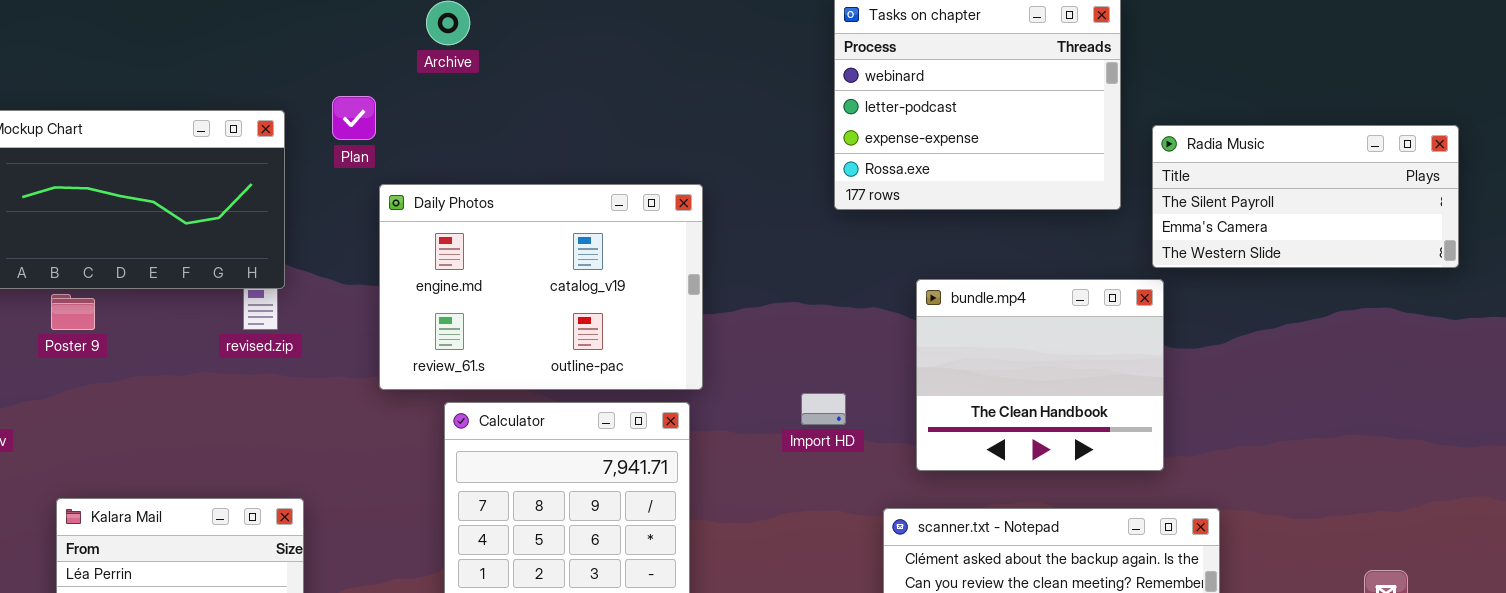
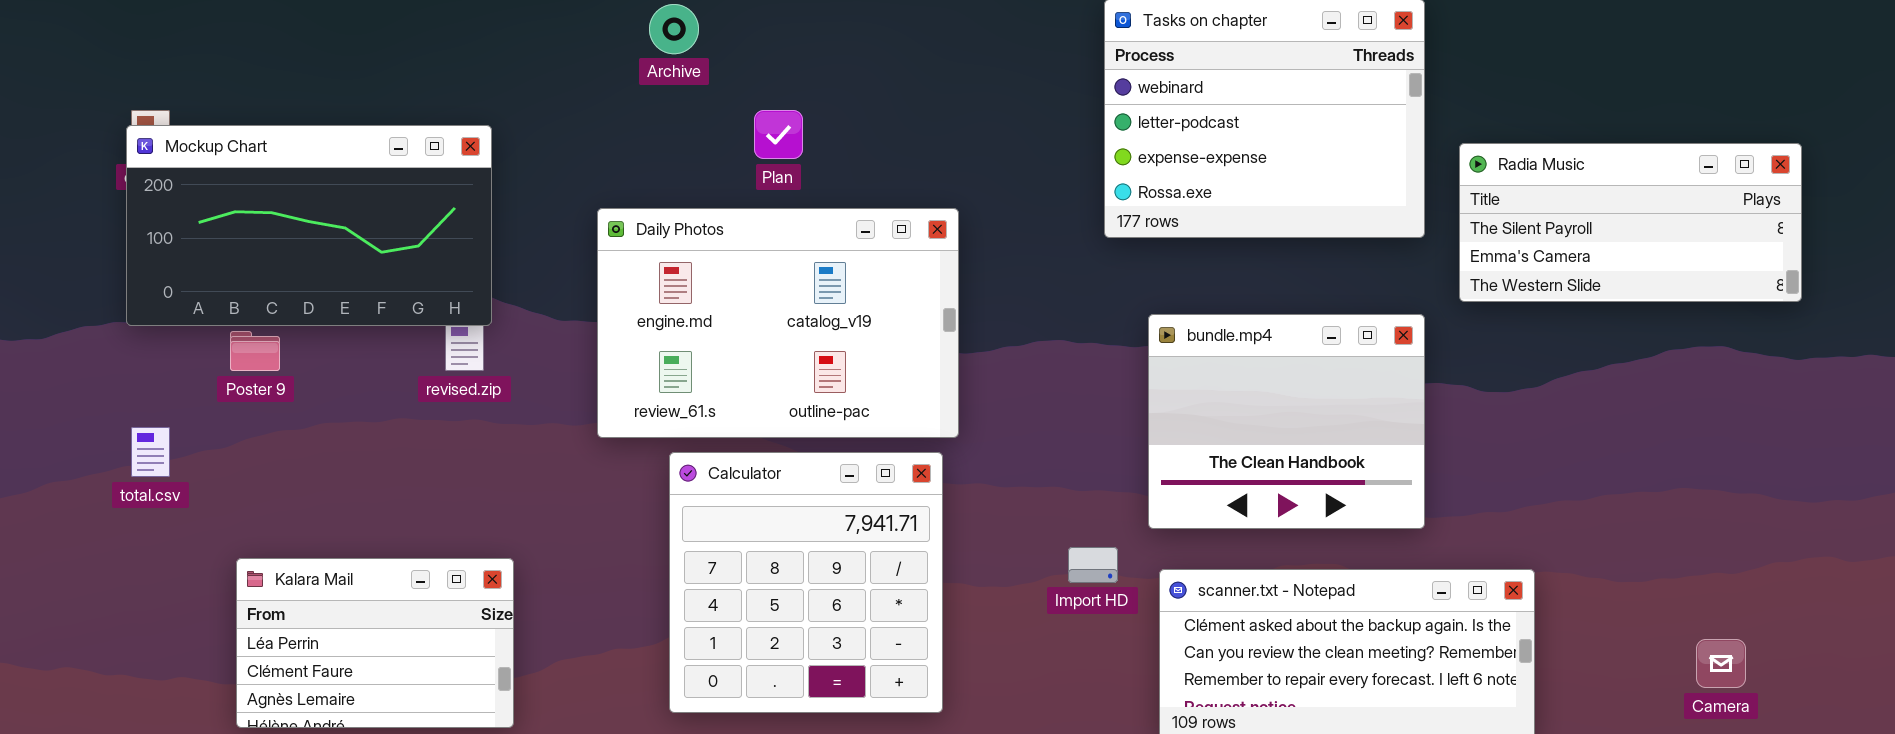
Plan: [332,96,376,140] -> [754,110,803,159], moved
bundle.mp4: [916,279,1164,471] -> [1148,314,1425,529], moved
Import HD: [801,393,846,425] -> [1068,547,1118,583], moved

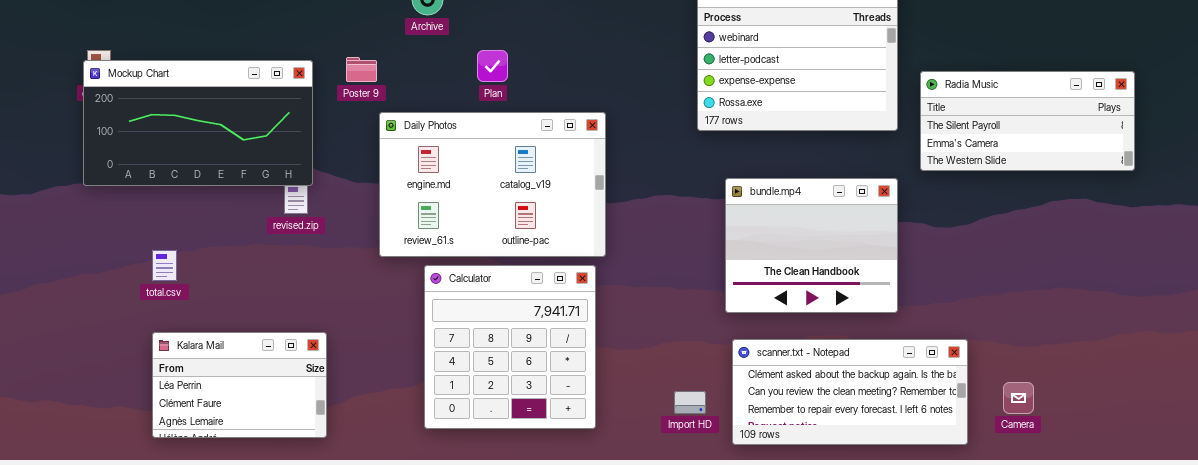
Poster 9: [230,331,280,371] -> [346,57,377,82], moved
total.csv: [131,427,170,477] -> [152,250,177,281], moved
Import HD: [1068,547,1118,583] -> [674,391,706,414], moved
Camera: [1696,639,1746,688] -> [1003,382,1034,414], moved

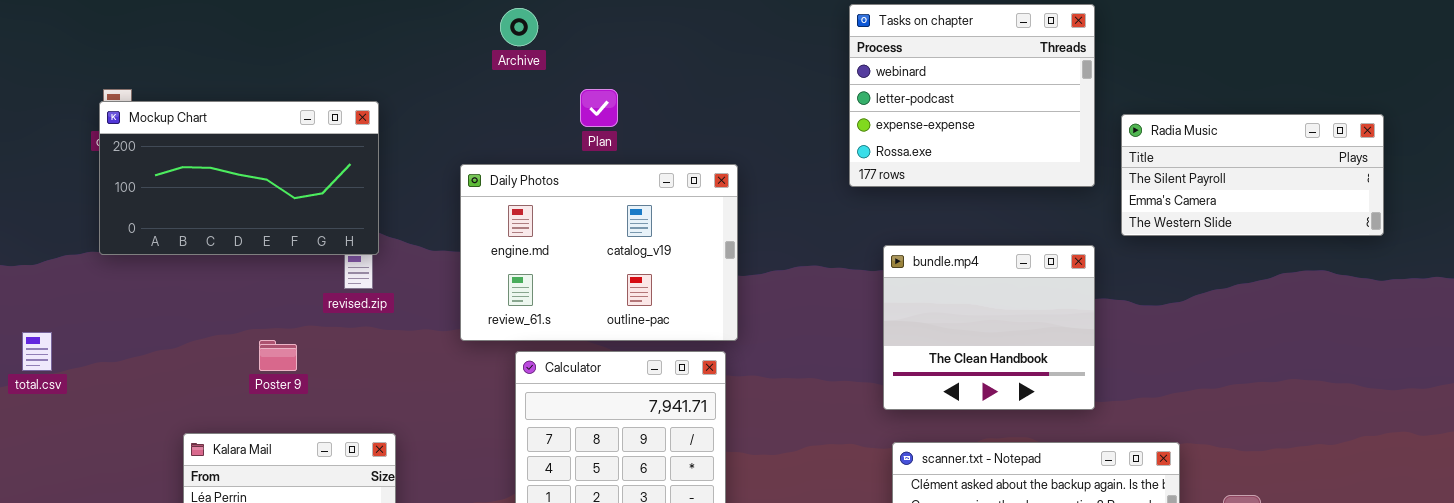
Poster 9: [346,57,377,82] -> [259,340,297,371], moved
total.csv: [152,250,177,281] -> [22,332,52,371], moved

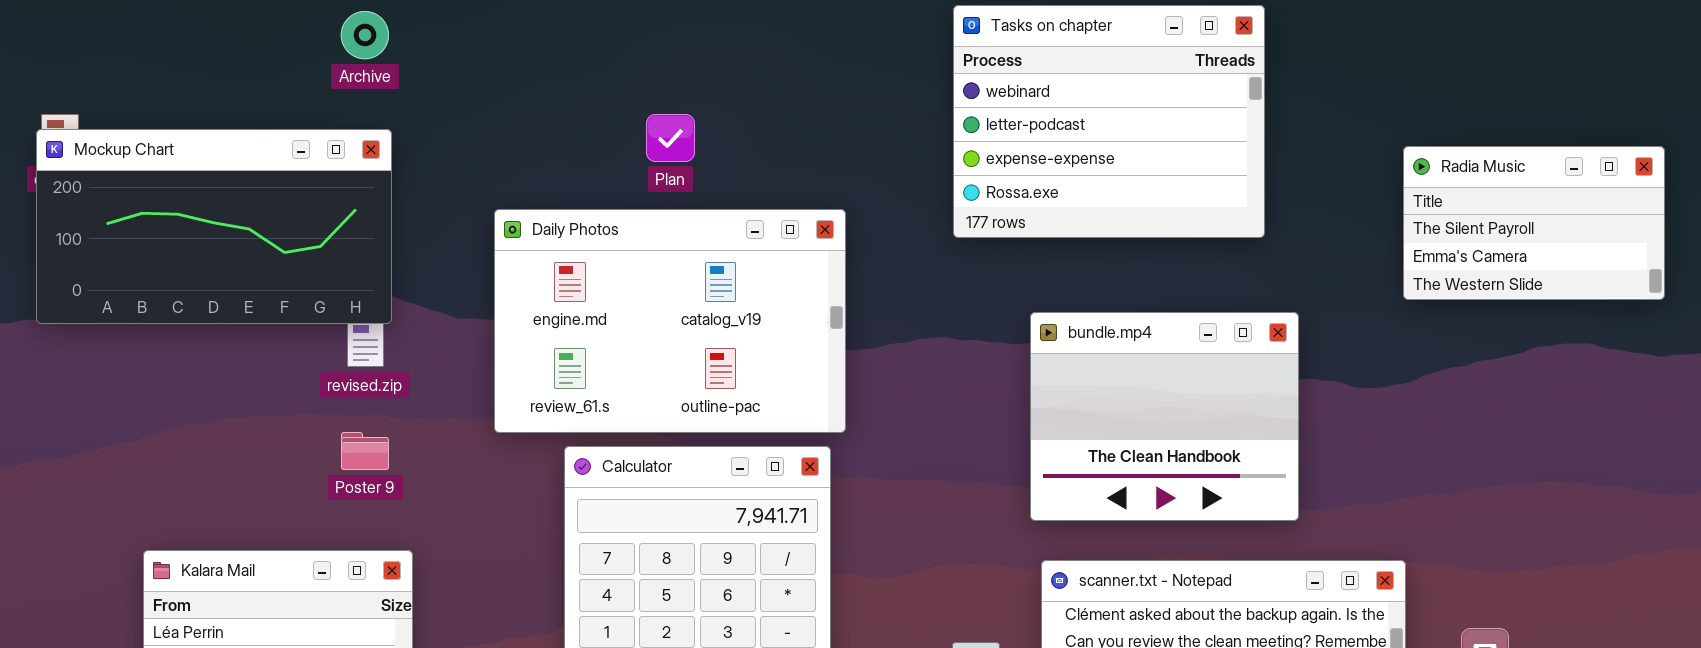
Tasks on chapter: [849,4,1095,187] -> [953,5,1265,238], moved
Archive: [500,8,538,46] -> [341,11,389,59], moved
Radia Music: [1121,114,1384,236] -> [1403,146,1665,300], resized
Poster 9: [259,340,297,371] -> [341,432,389,470], moved

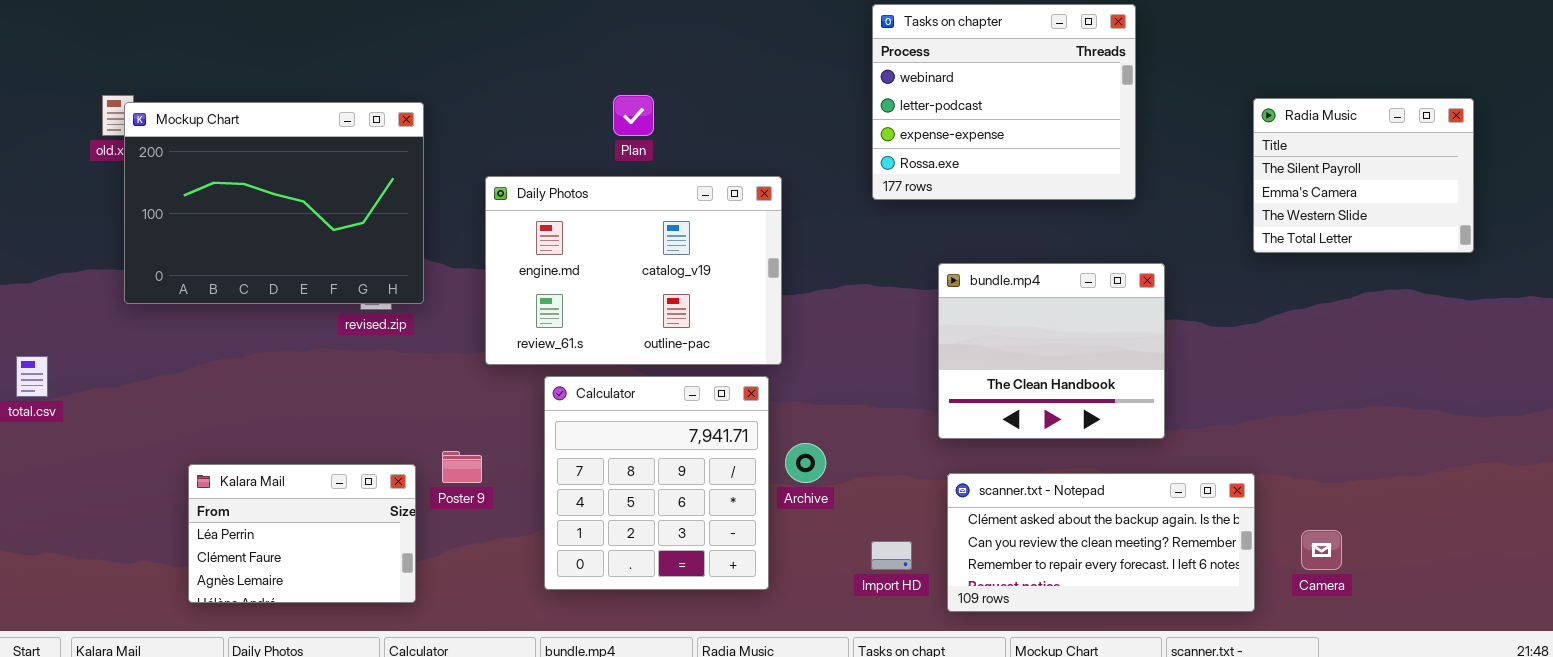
Archive: [341,11,389,59] -> [785,443,826,483], moved
Mockup Chart: [36,129,392,324] -> [124,102,424,304], moved, resized
Radia Music: [1403,146,1665,300] -> [1253,98,1474,253], resized
Poster 9: [341,432,389,470] -> [442,451,482,483], moved

